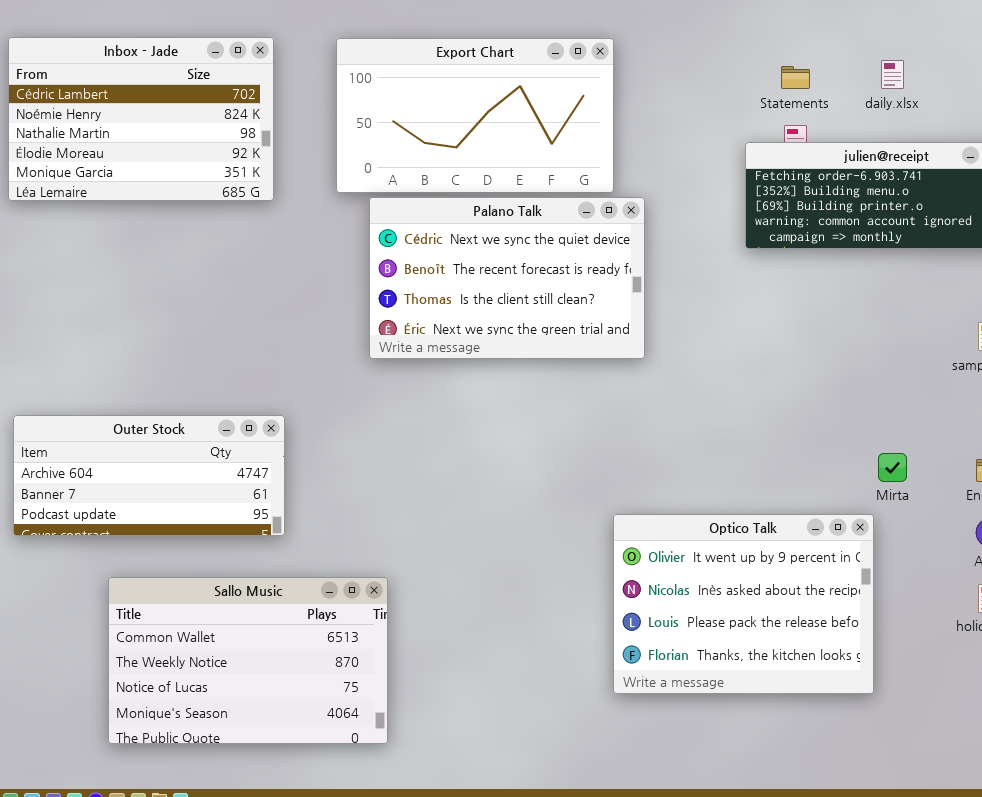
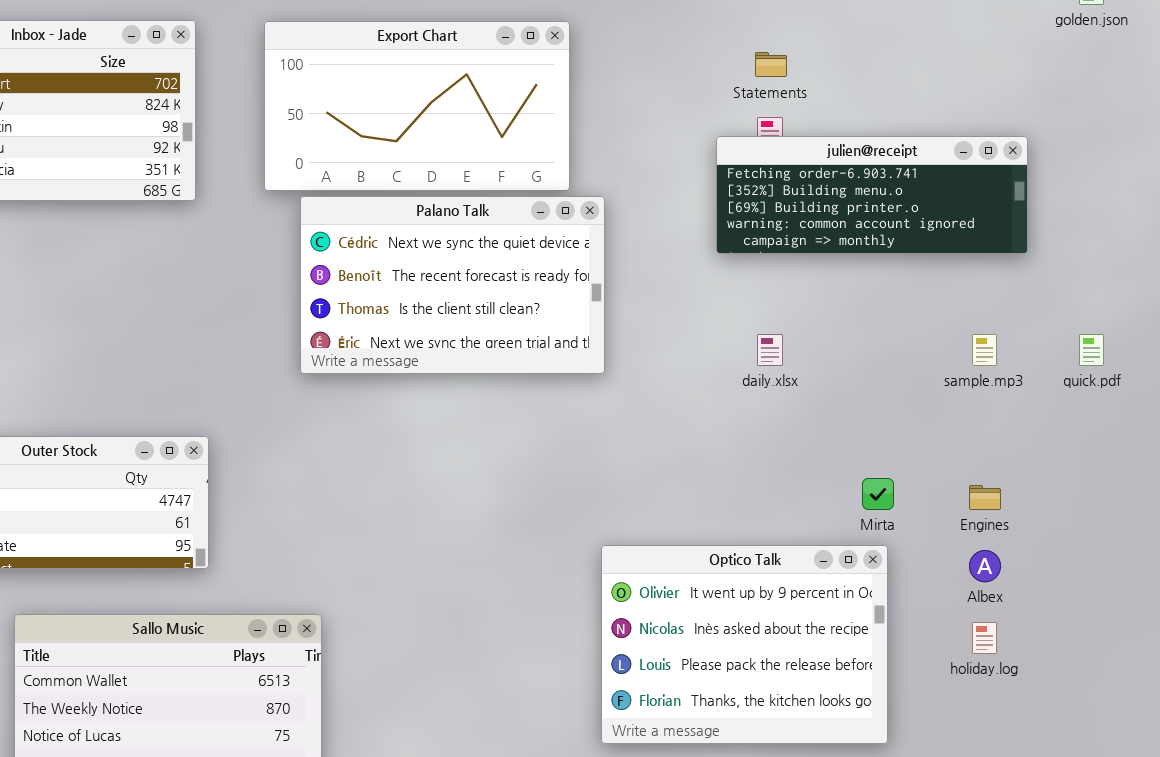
daily.xlsx: [881,60,904,89] -> [757,334,783,366], moved
Optico Talk: [613,514,874,694] -> [601,545,888,744], moved

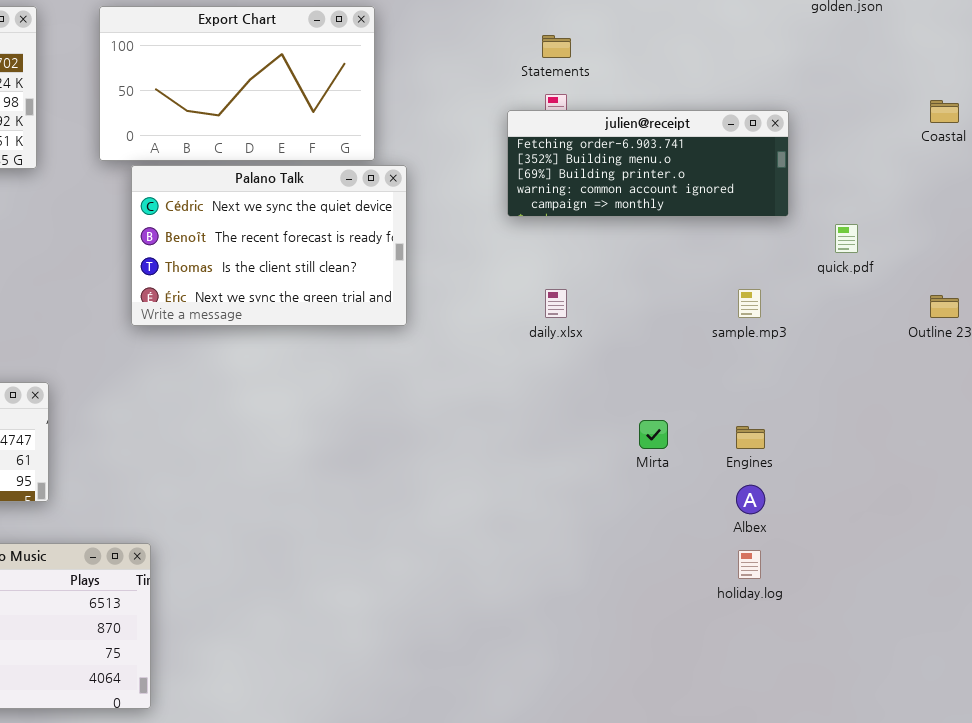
quick.pdf: [1079,334,1104,366] -> [835,224,858,253], moved
Optico Talk: [601,545,888,744] -> none, closed

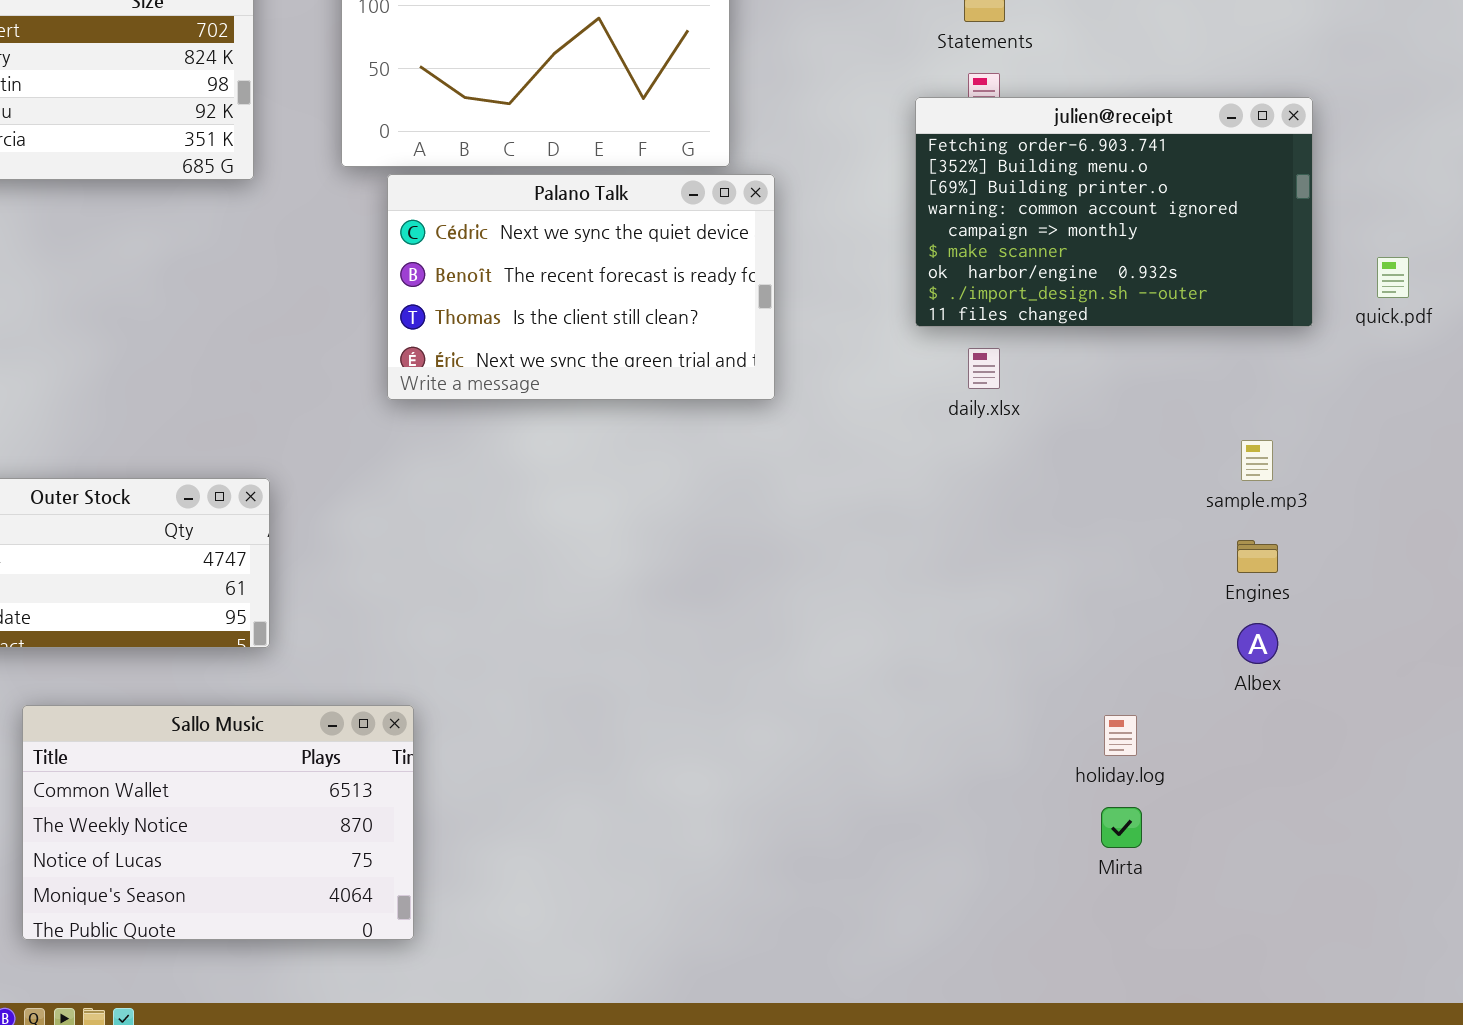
julien@receipt: [507,110,789,217] -> [915,97,1313,327], resized
sample.mp3: [738,289,761,318] -> [1241,440,1273,481], moved
Mirta: [639,420,668,449] -> [1101,807,1142,848], moved
holiday.log: [738,550,761,579] -> [1104,715,1137,756], moved

